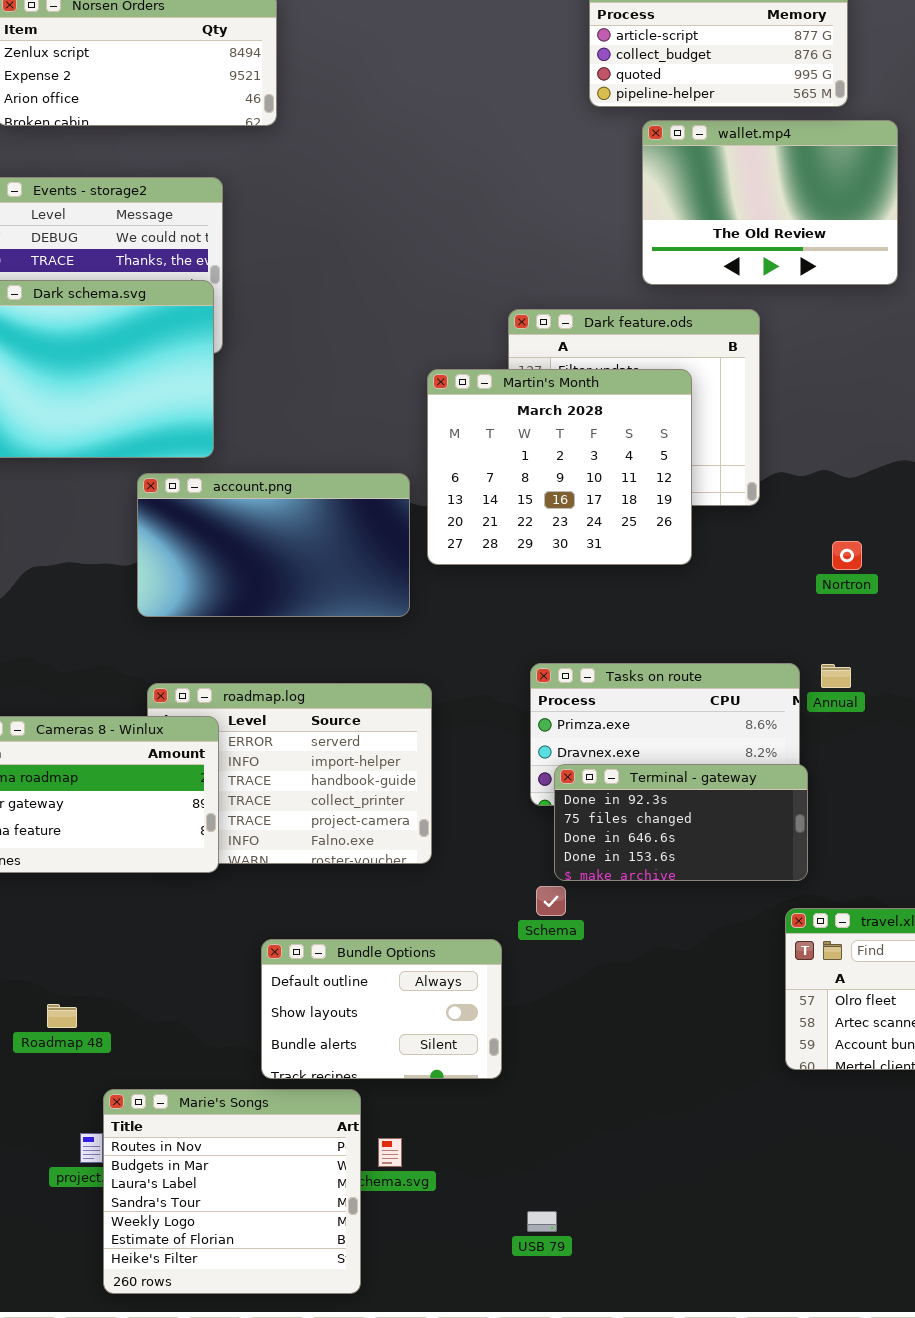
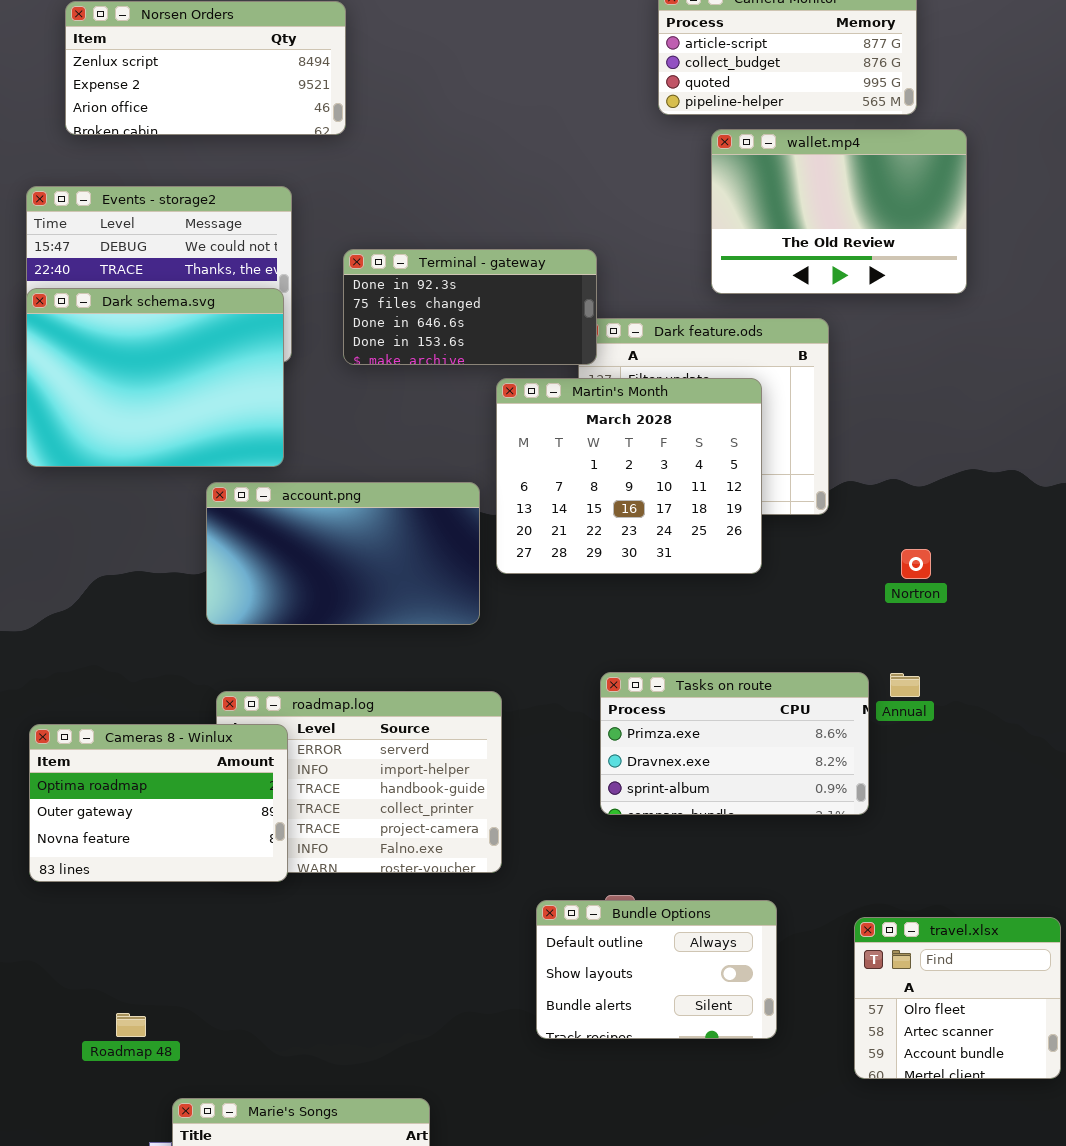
Terminal - gateway: [554,764,808,881] -> [343,249,597,365], moved
Bundle Options: [261,939,502,1079] -> [536,900,777,1039], moved

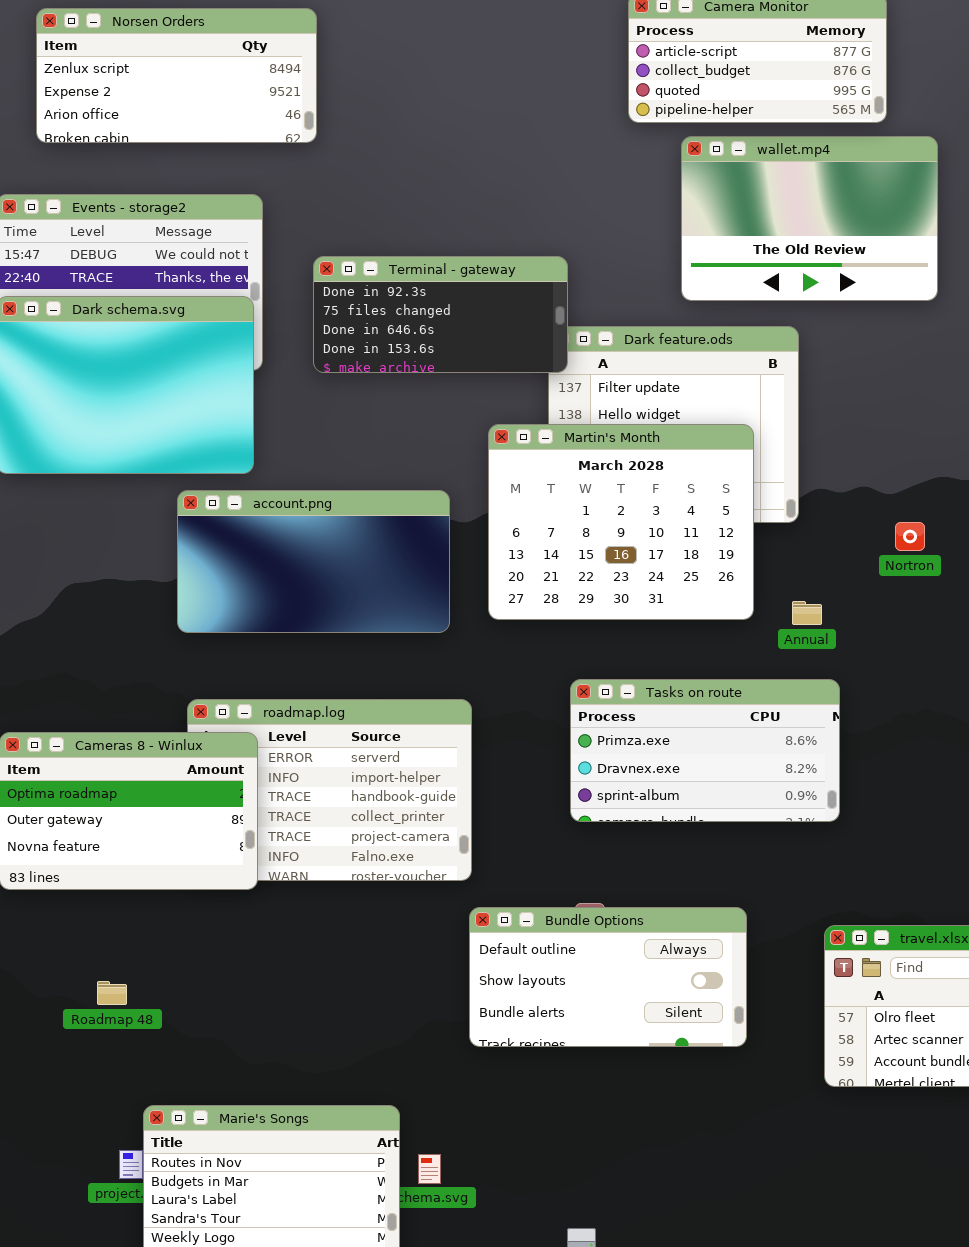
Martin's Month: [496,378,762,574] -> [488,424,754,620], moved
Nortron: [901,549,931,579] -> [895,522,925,551], moved
Annual: [890,673,920,697] -> [792,601,822,625], moved
Bundle Options: [536,900,777,1039] -> [469,907,747,1047], resized
Roadmap 48: [116,1013,146,1037] -> [97,981,127,1005], moved

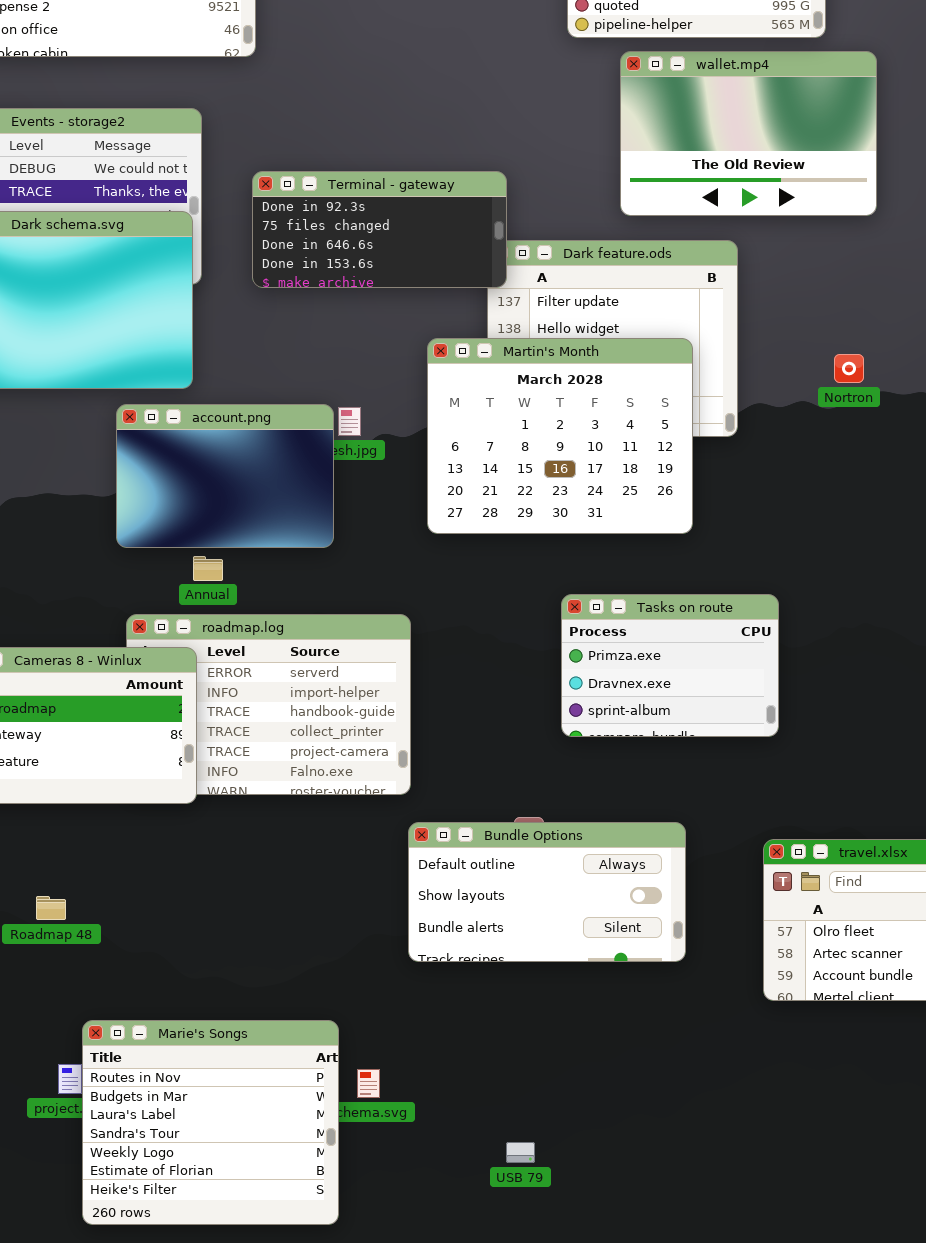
account.png: [177,490,450,633] -> [116,404,334,548], resized
Nortron: [895,522,925,551] -> [834,354,864,383], moved
Annual: [792,601,822,625] -> [193,556,223,581], moved
Tasks on route: [570,679,840,822] -> [561,594,779,737], resized

